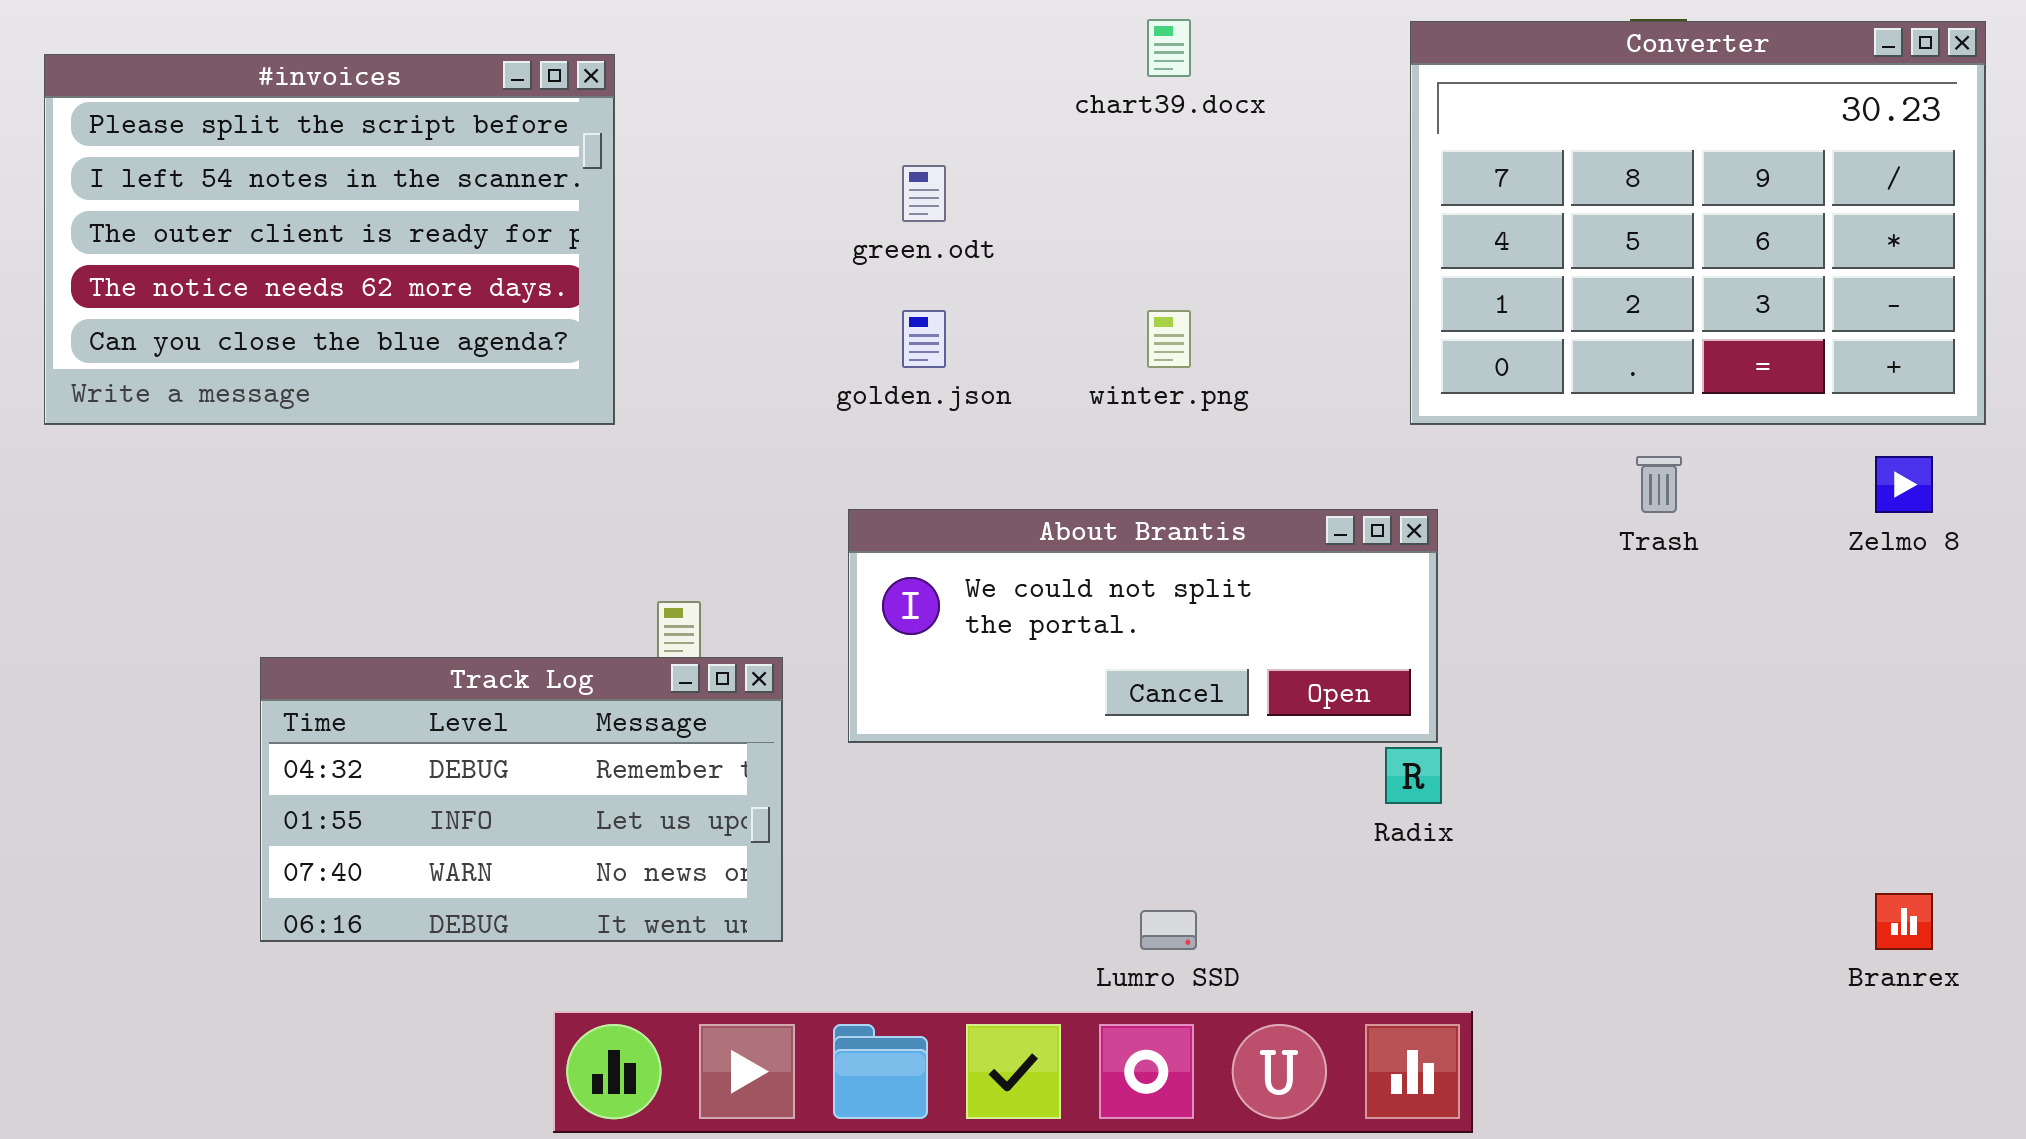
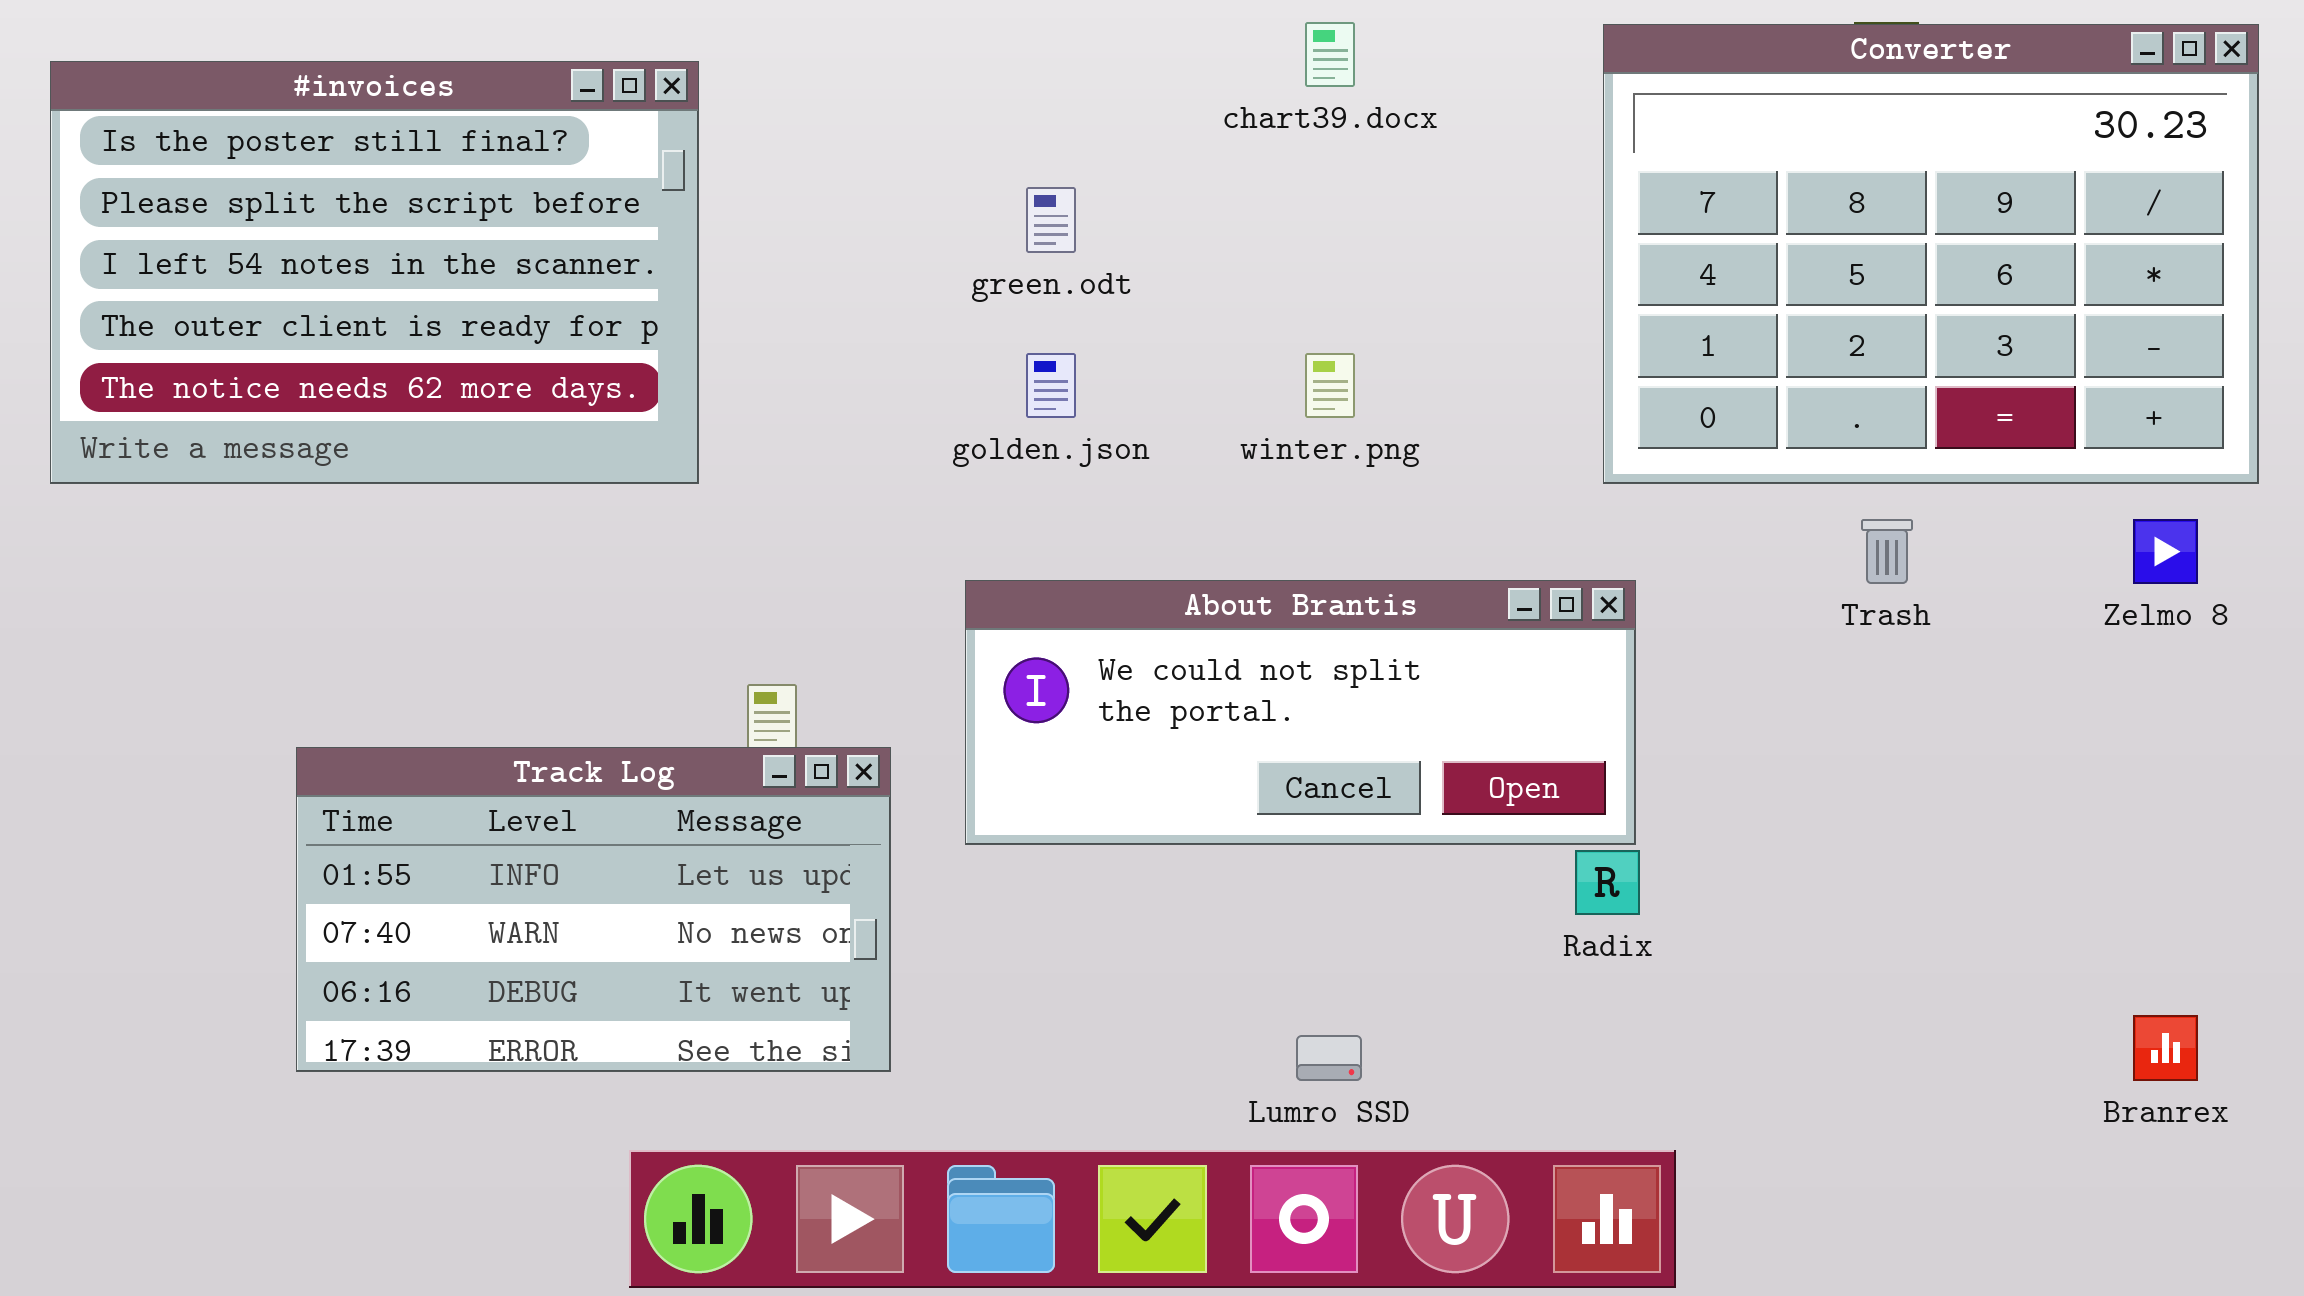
#invoices: [44,54,615,425] -> [50,61,699,484], scrolled up 1 row
Track Log: [260,657,783,942] -> [296,747,891,1072], scrolled down 1 row

